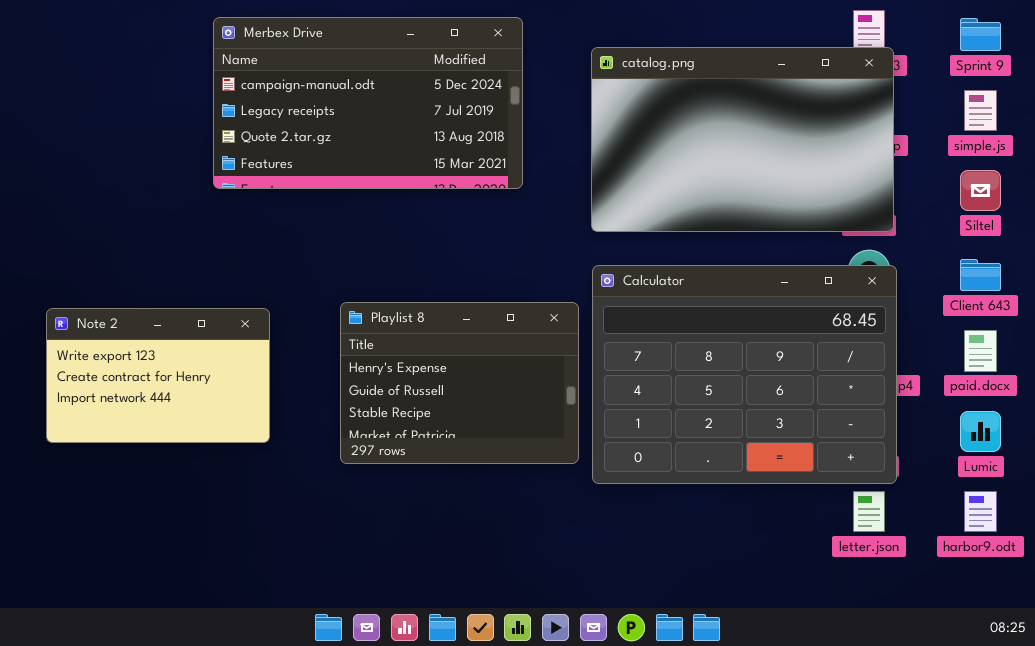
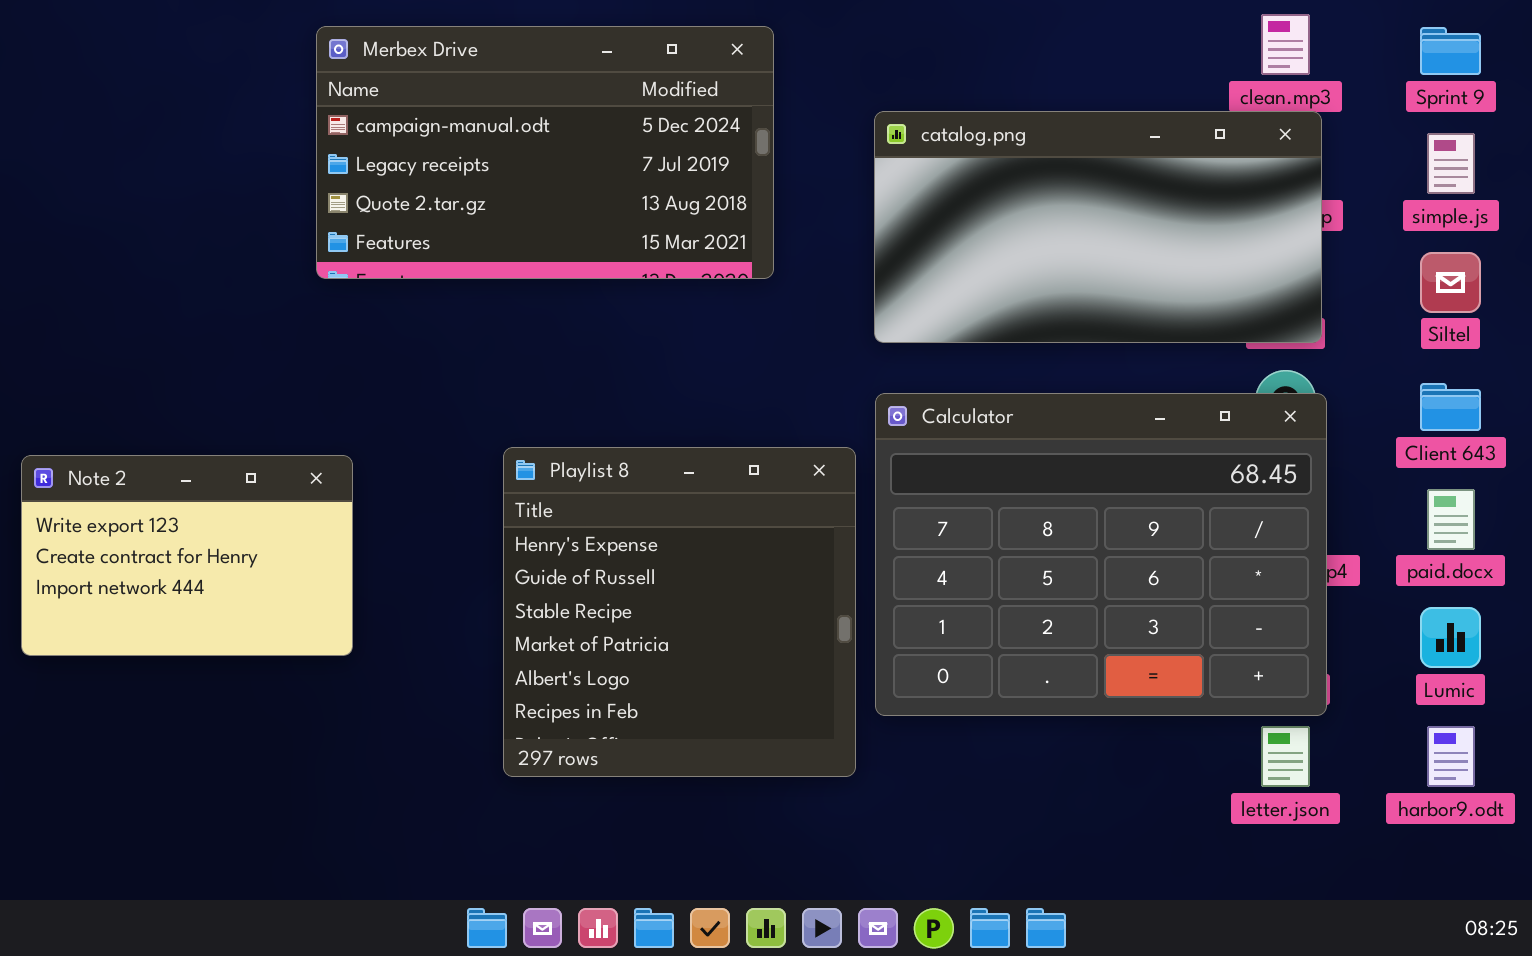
catalog.png: [591,47,894,232] -> [874,111,1322,343], resized
Playlist 8: [340,302,579,464] -> [503,447,856,777], resized
Note 2: [46,308,270,443] -> [21,455,353,656], moved

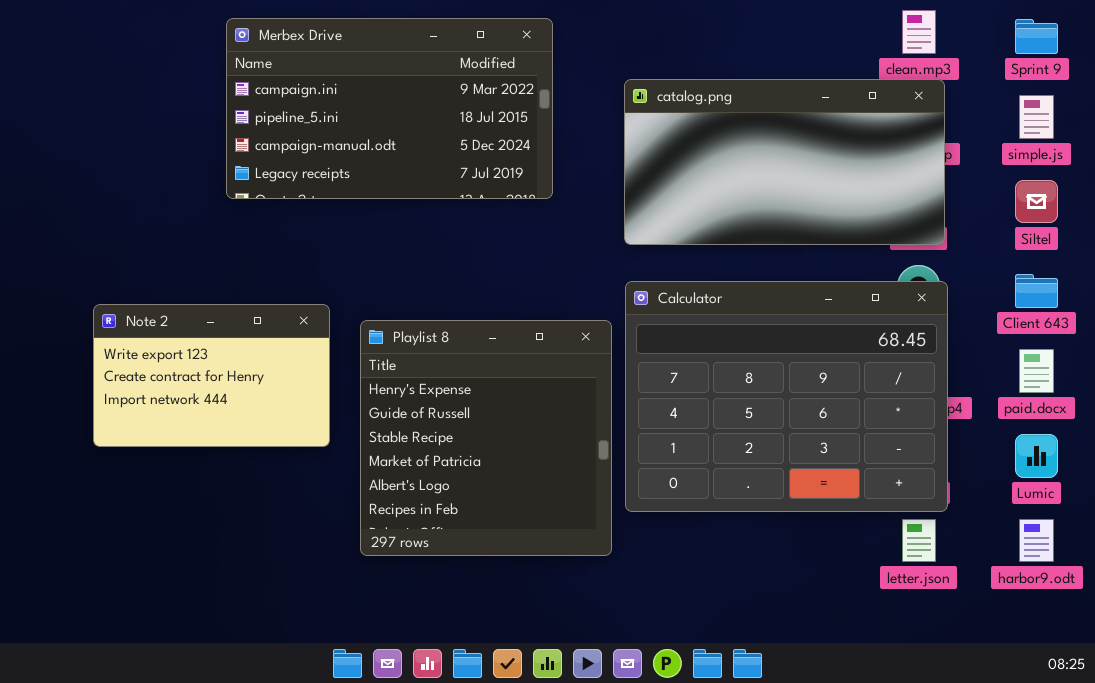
Merbex Drive: [316,26,774,279] -> [226,18,553,199], scrolled up 2 rows
Note 2: [21,455,353,656] -> [93,304,330,447], moved

